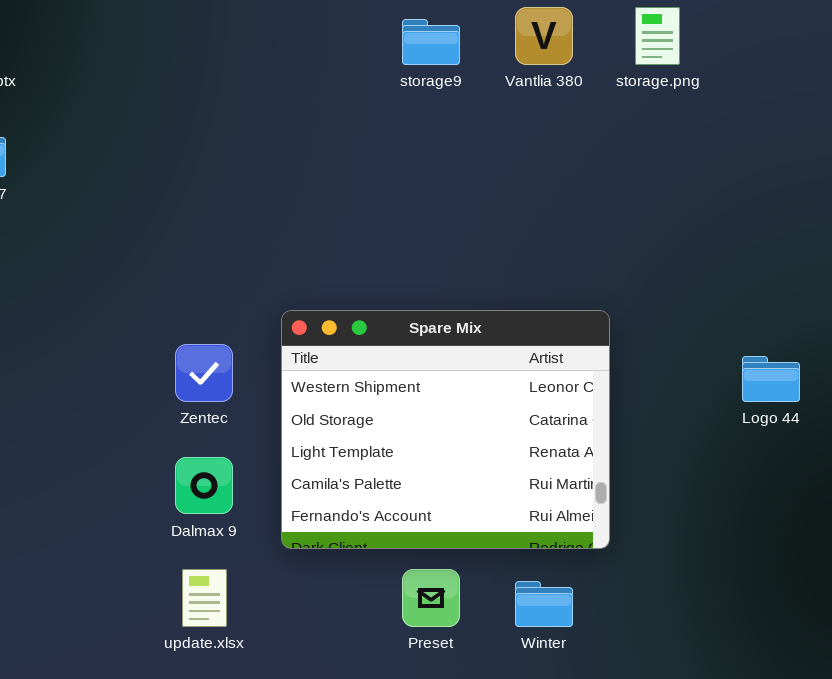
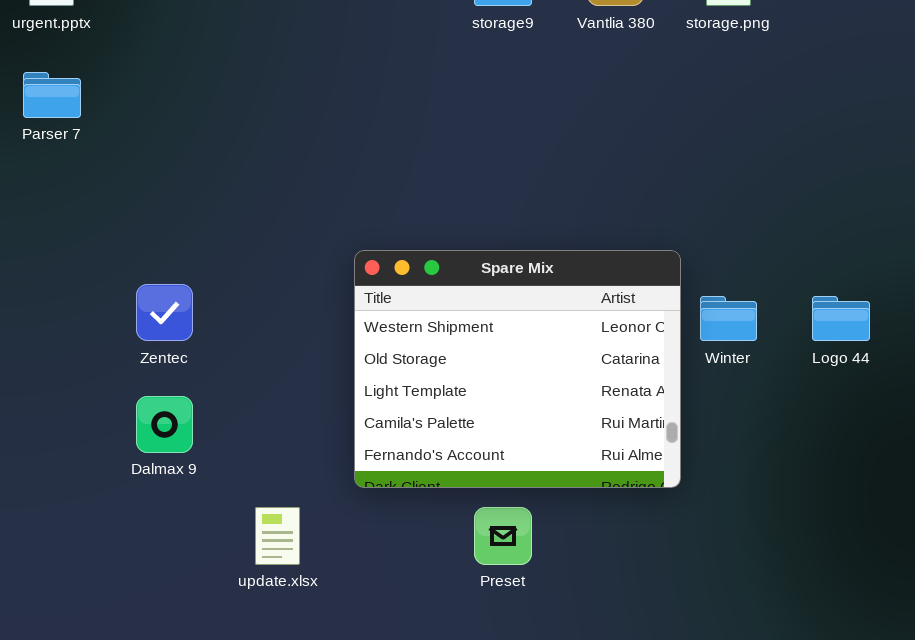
Zentec: [175,344,233,402] -> [136,284,193,341], moved
Dalmax 9: [175,457,233,514] -> [136,396,193,453], moved
Winter: [515,581,573,627] -> [700,296,757,341], moved

